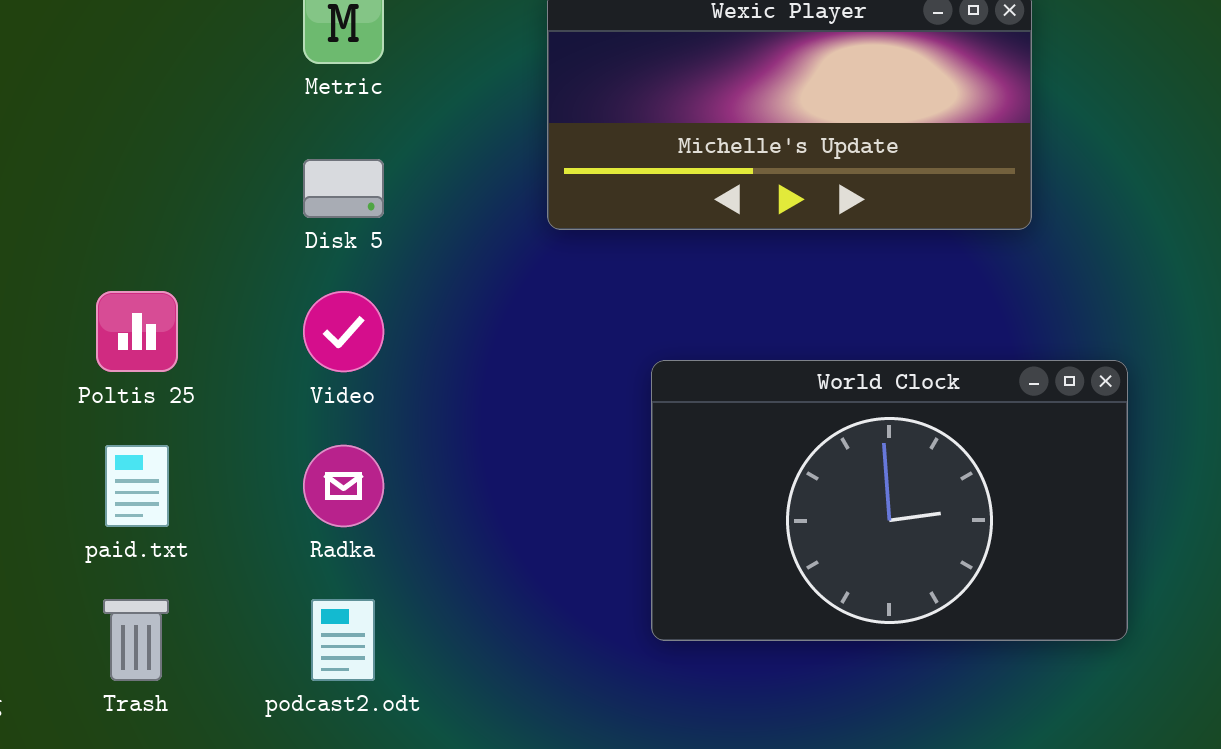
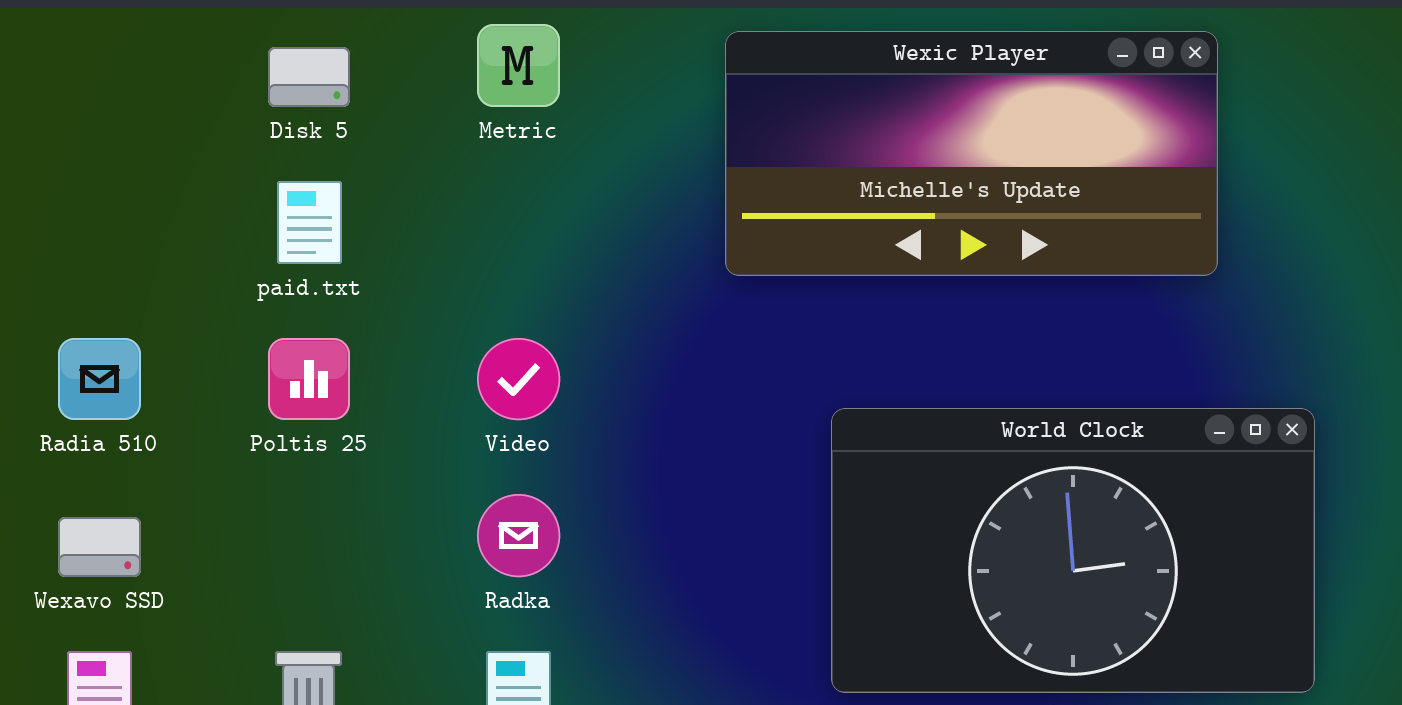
Disk 5: [303,159,384,218] -> [268,47,350,107], moved
paid.txt: [105,445,169,527] -> [277,181,342,264], moved

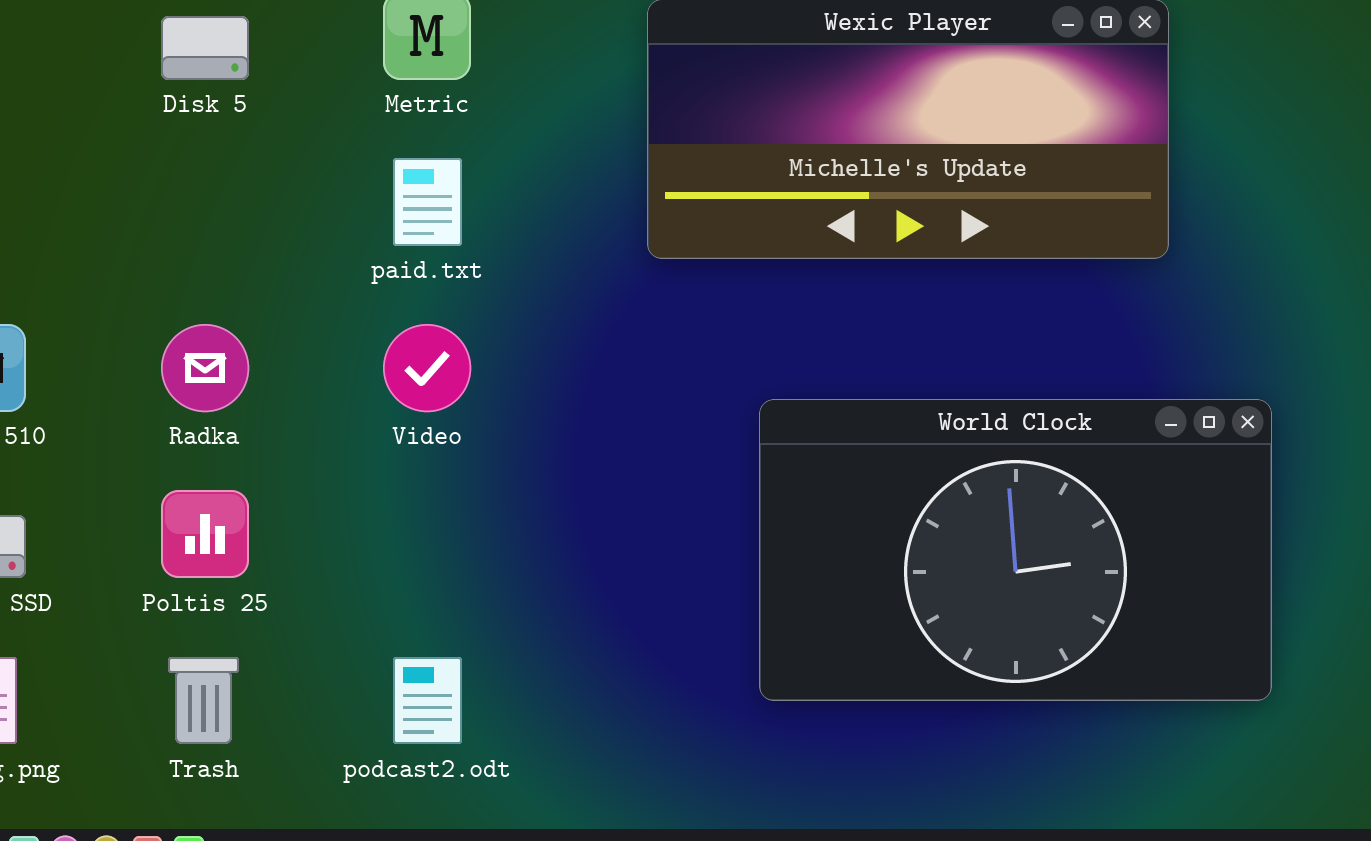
paid.txt: [277,181,342,264] -> [393,158,462,246], moved
Poltis 25: [268,338,350,420] -> [161,490,249,578], moved
Radka: [477,494,560,577] -> [161,324,249,412], moved

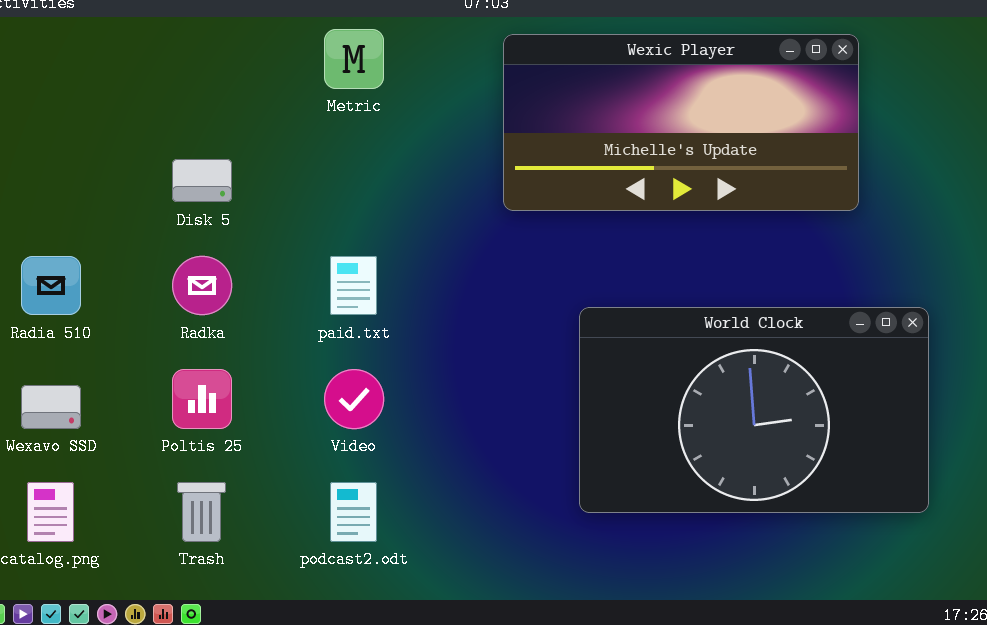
Disk 5: [161,16,249,80] -> [172,159,232,202], moved
paid.txt: [393,158,462,246] -> [330,256,377,315], moved
Video: [383,324,471,412] -> [324,369,384,429], moved

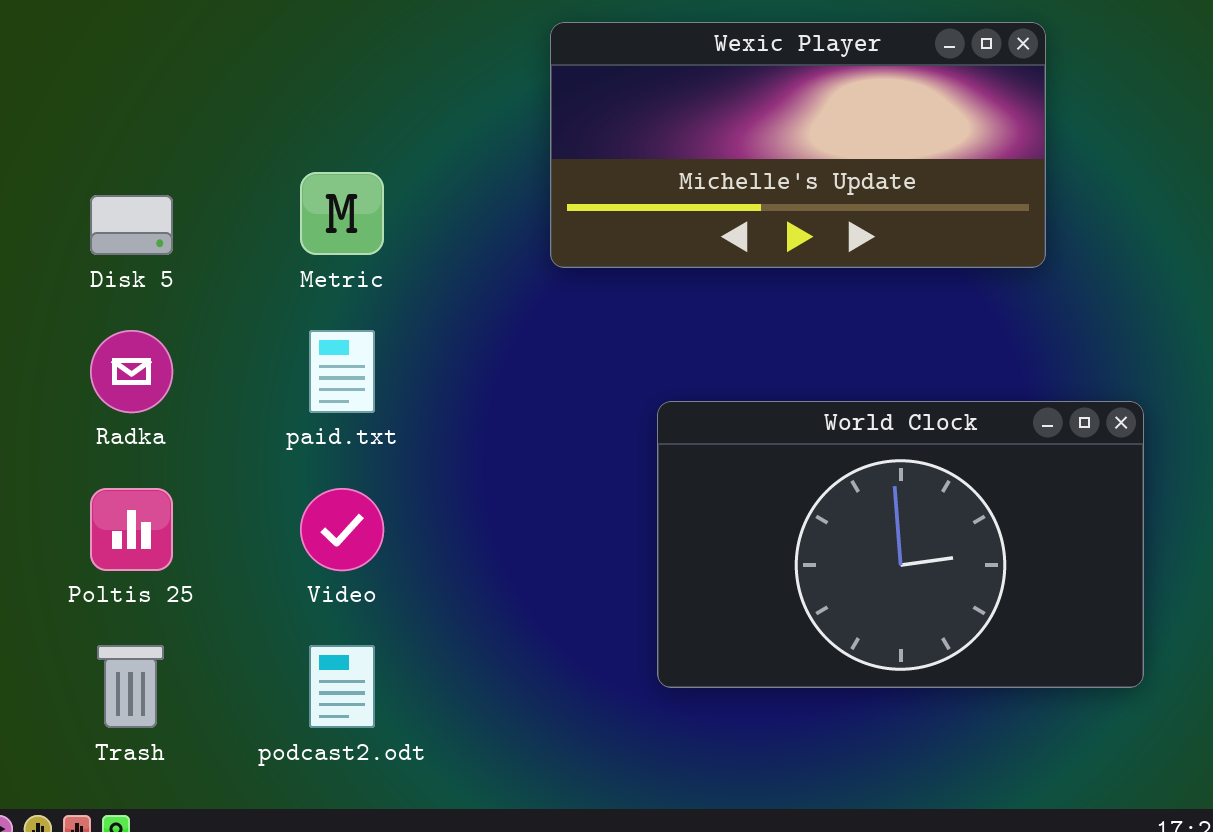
Metric: [324,29,384,89] -> [300,172,384,255], moved

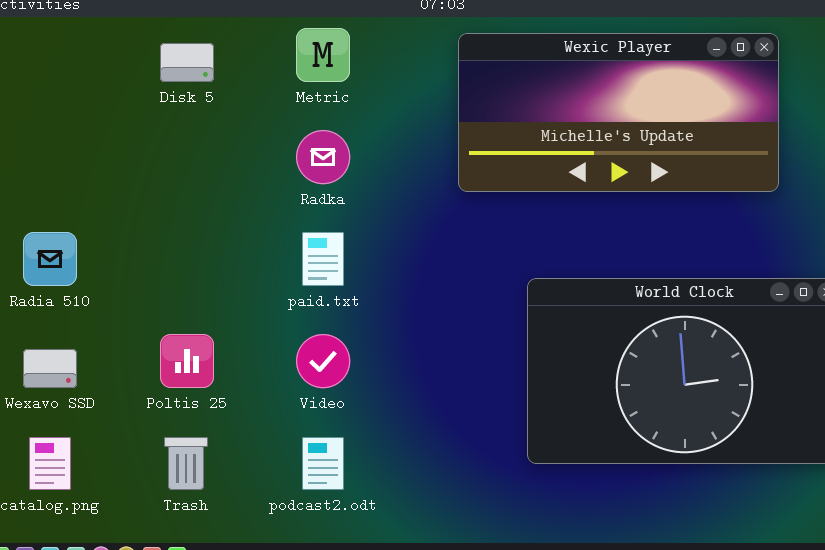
Metric: [300,172,384,255] -> [296,28,350,82], moved
Disk 5: [90,195,173,255] -> [160,43,214,82], moved
Radka: [90,330,173,413] -> [296,130,350,184], moved

